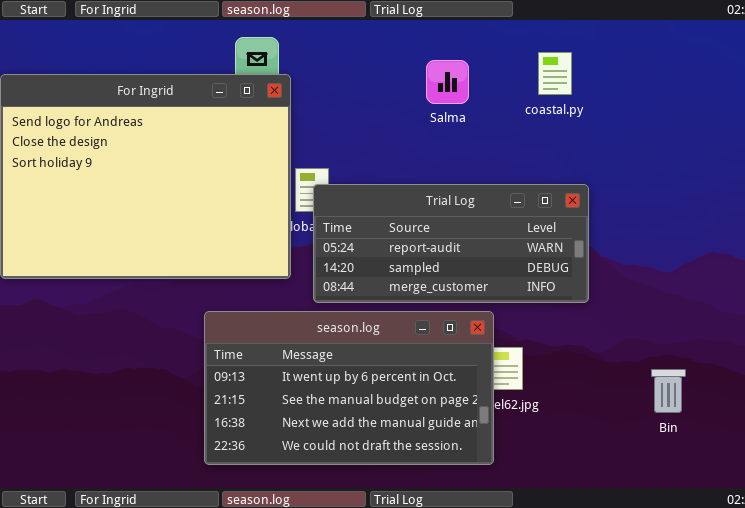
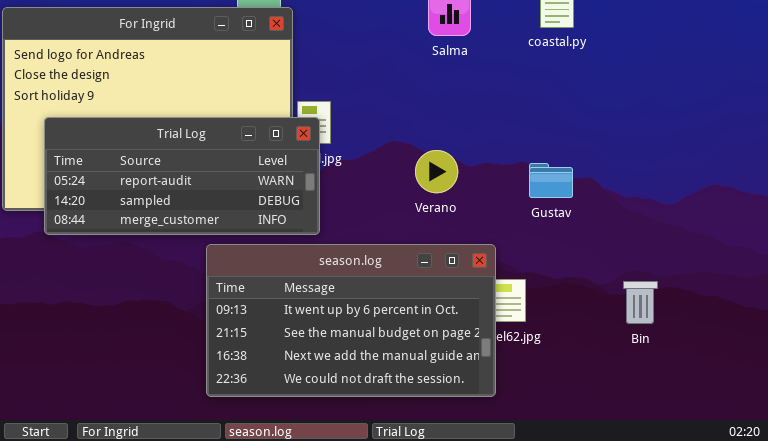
Trial Log: [313,184,589,303] -> [44,117,320,235], moved
Bin: [651,369,686,413] -> [623,281,658,324], moved

